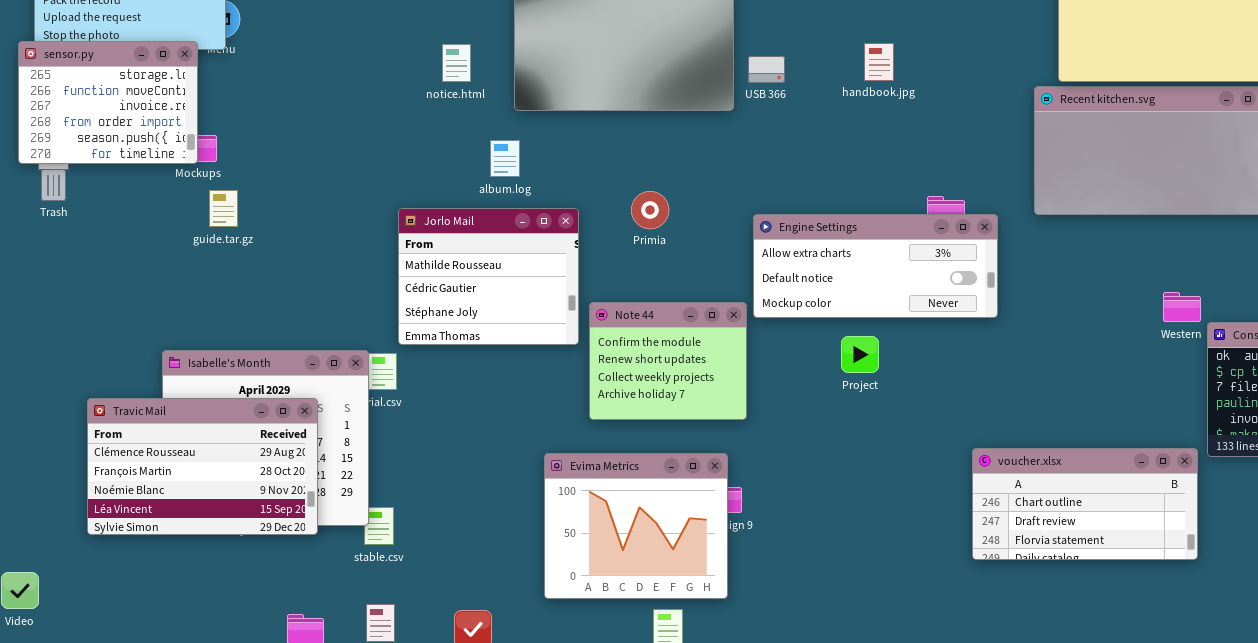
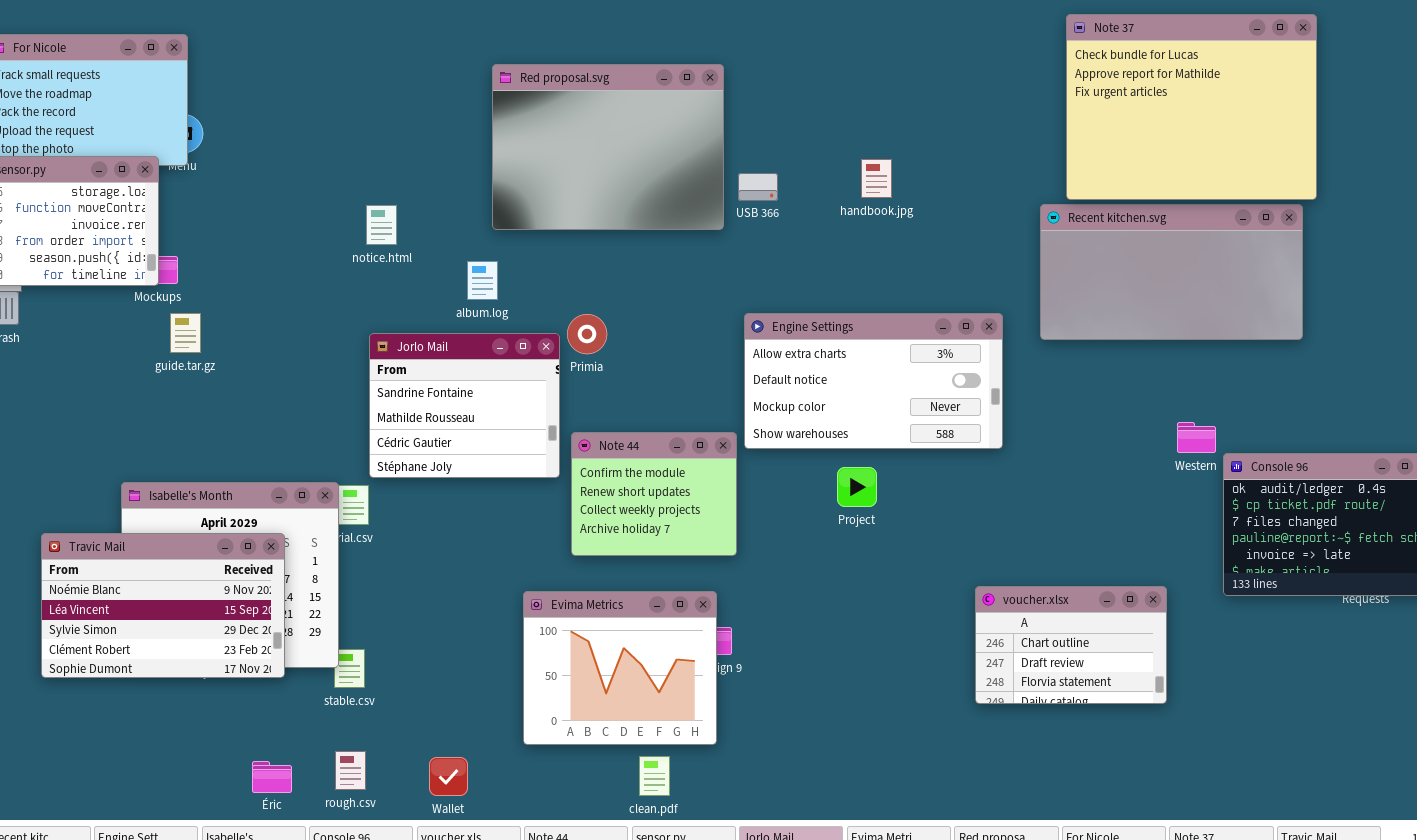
notice.html: [442,44,471,82] -> [366,205,397,245], moved
Primia: [631,191,669,229] -> [567,314,607,354], moved
Jorlo Mail: [398,208,579,345] -> [369,333,560,478], scrolled up 1 row
Engine Settings: [753,214,998,318] -> [744,313,1003,449], resized
Travic Mail: [87,398,318,535] -> [41,533,285,678], scrolled down 2 rows
voucher.xlsx: [972,448,1198,560] -> [975,586,1167,704], resized

